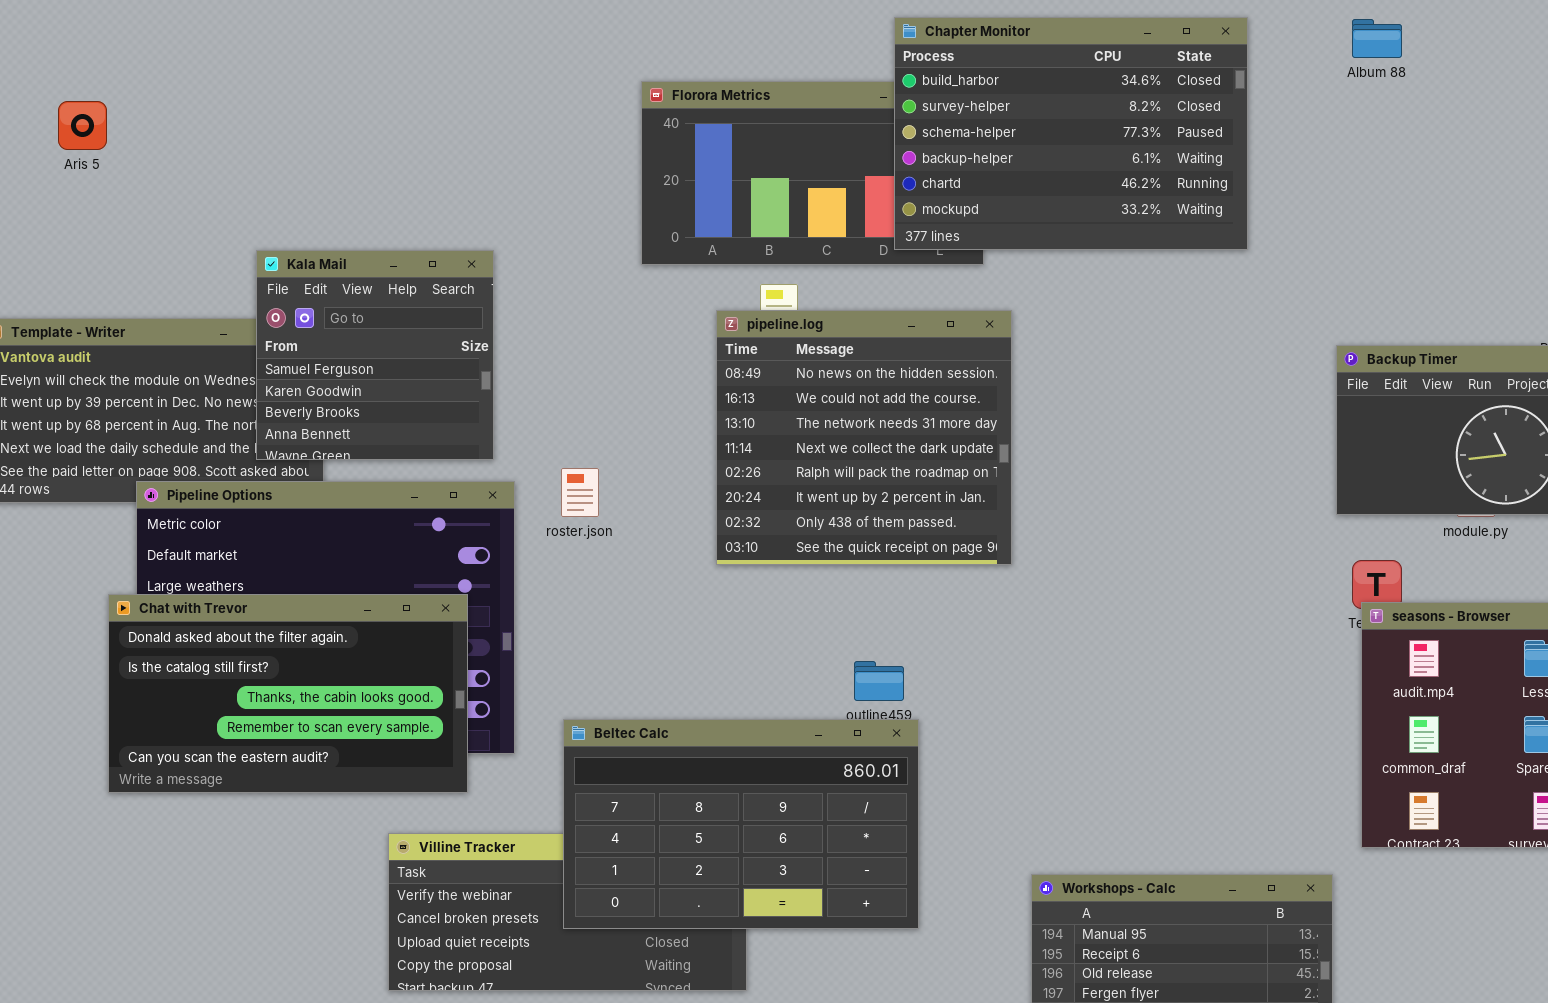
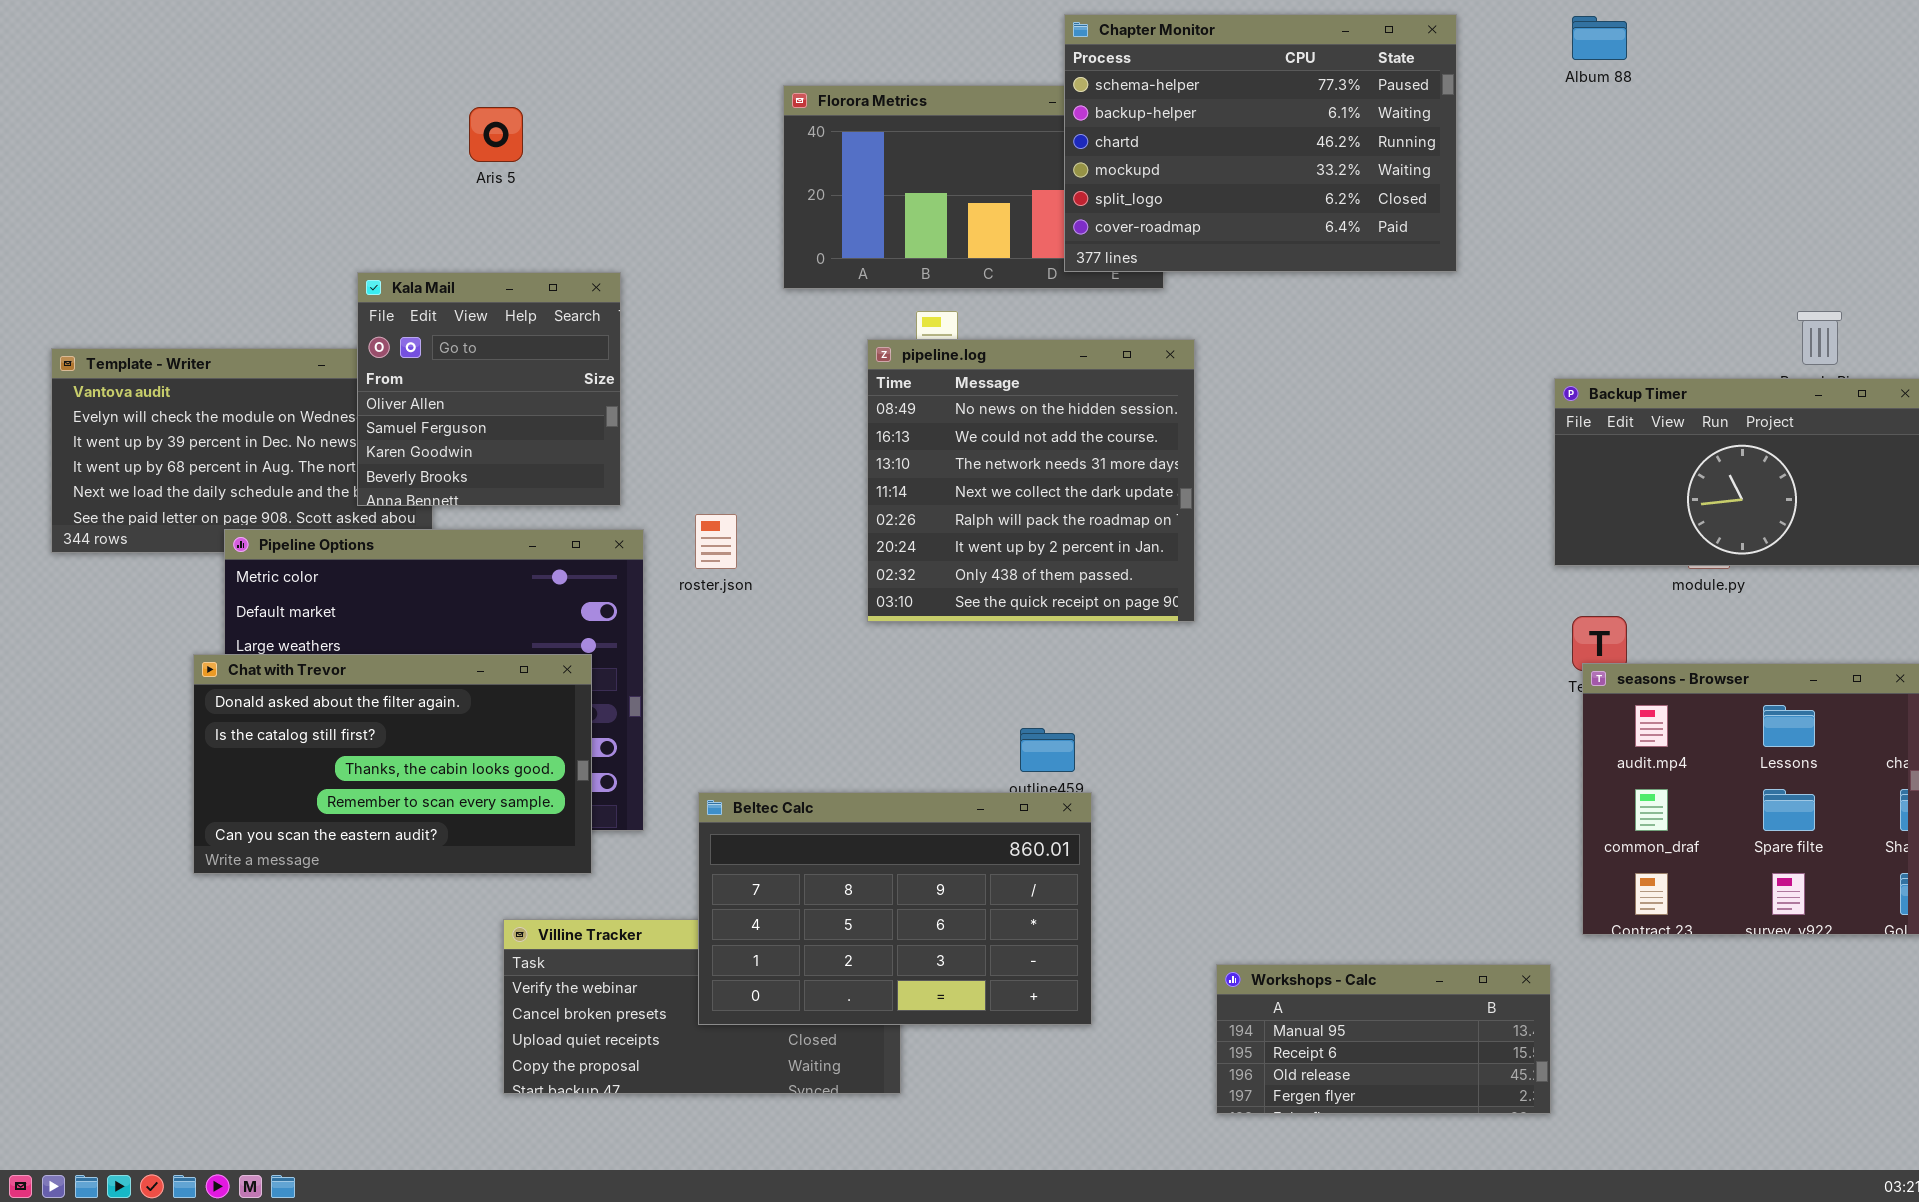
Chapter Monitor: [894,17,1248,250] -> [1064,14,1457,272], scrolled down 2 rows
Aris 5: [58,101,107,150] -> [469,107,523,162], moved
Kala Mail: [256,250,494,460] -> [357,272,621,506], scrolled up 1 row

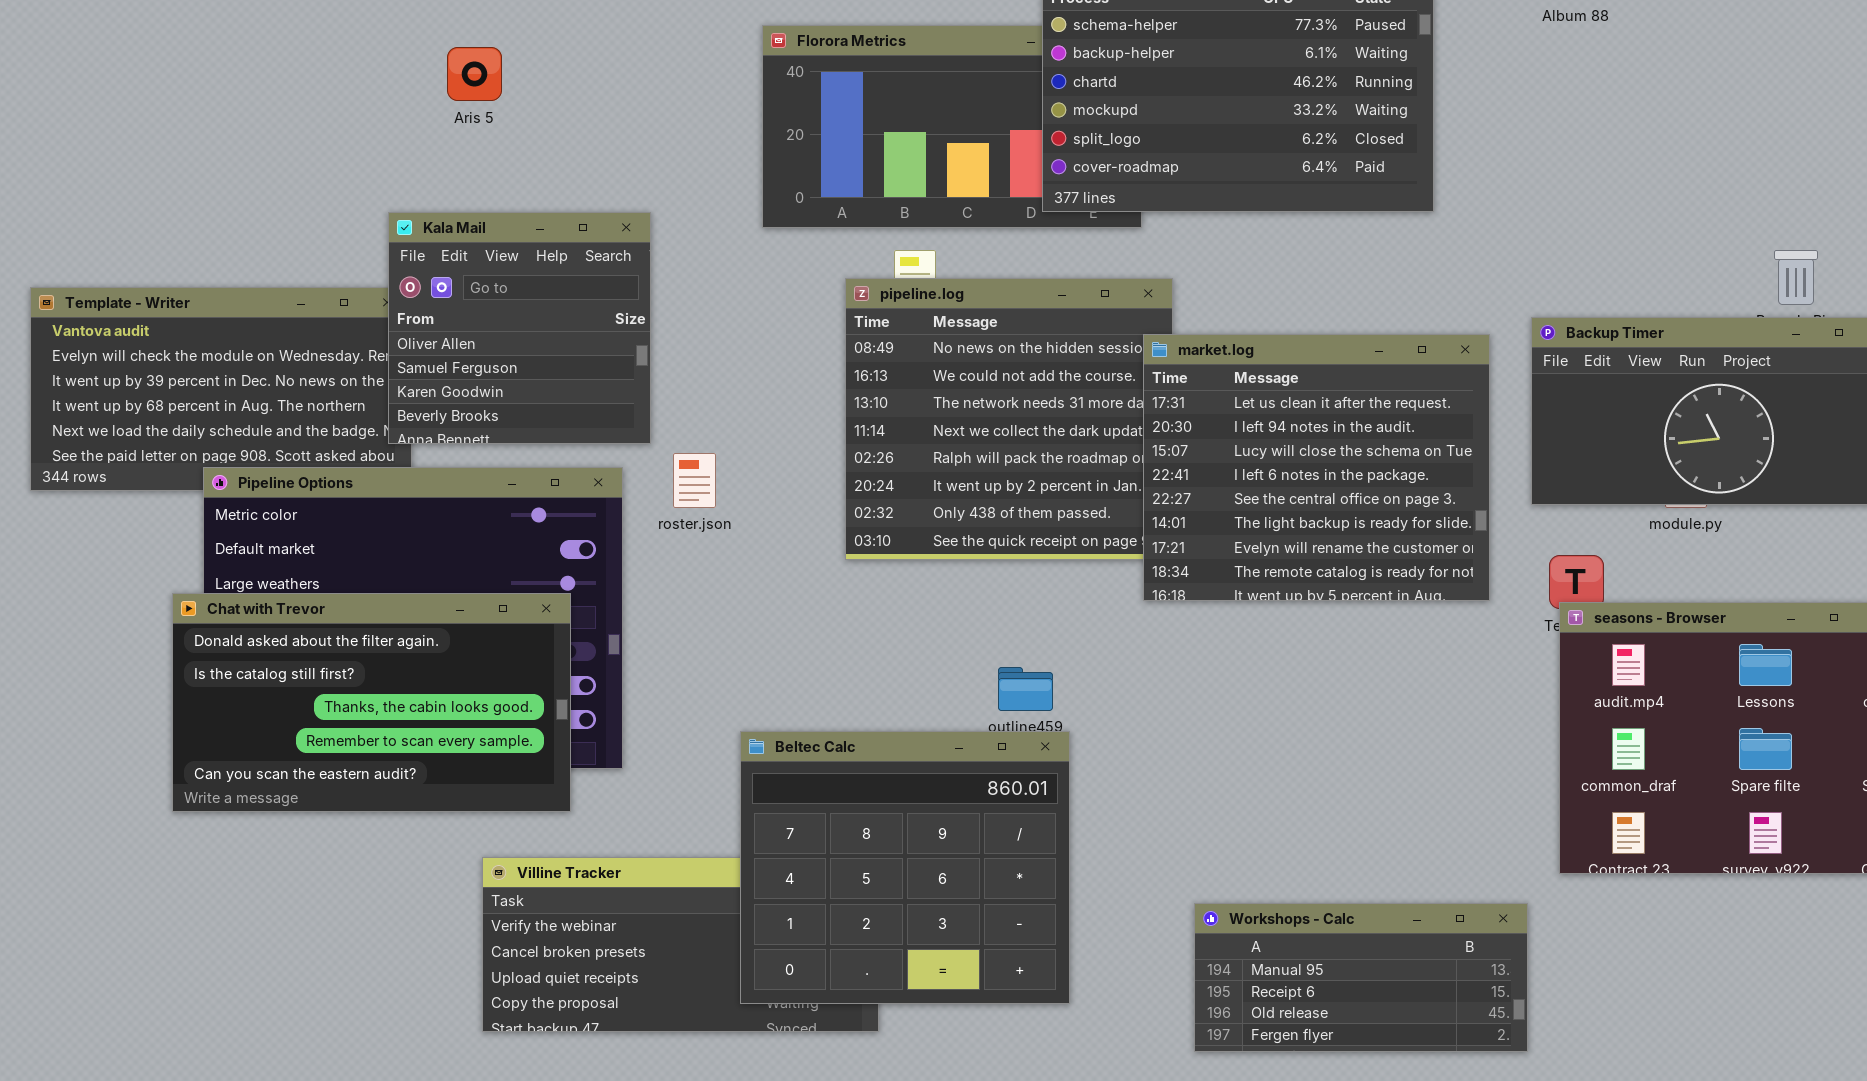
Kala Mail: [357,272,621,506] -> [388,212,651,444], moved
market.log: none -> [1143,334,1490,601], opened
Beltec Calc: [698,792,1092,1025] -> [740,731,1070,1004], resized

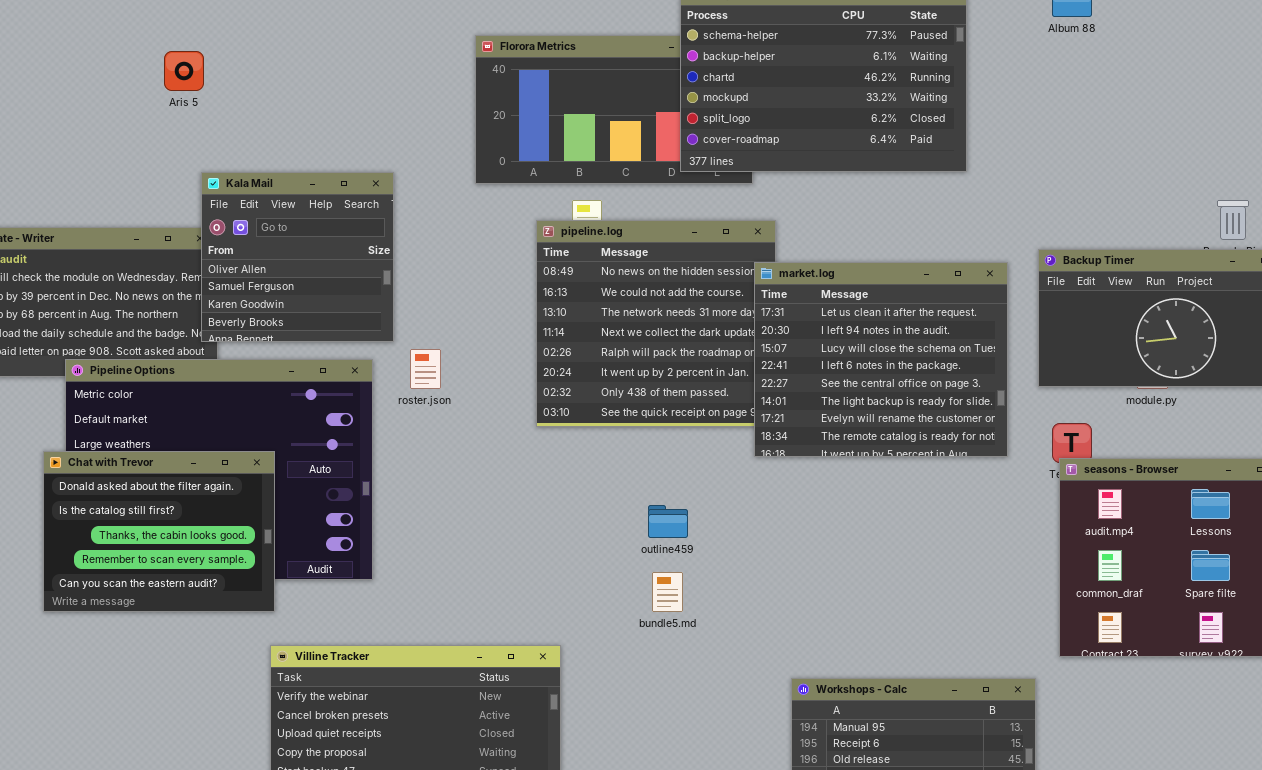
Aris 5: [447,47,502,101] -> [164,51,204,91], moved
Chat with Trevor: [172,593,571,812] -> [43,451,275,612], resized
Beltec Calc: [740,731,1070,1004] -> none, closed

